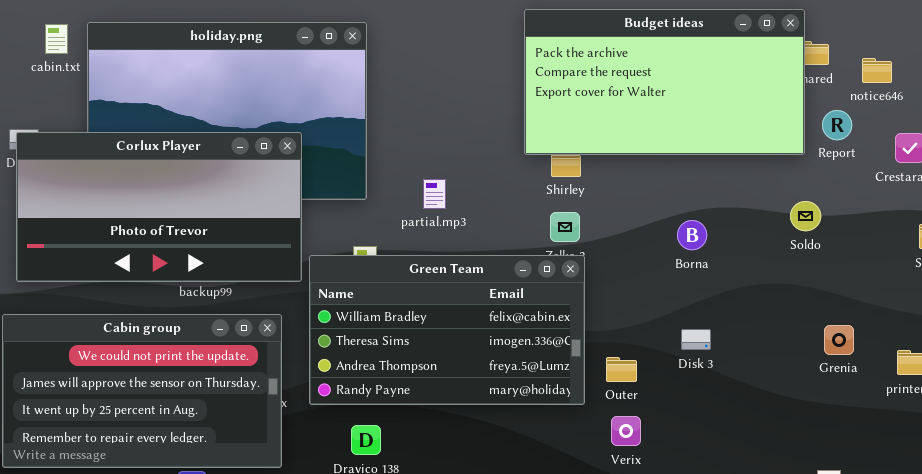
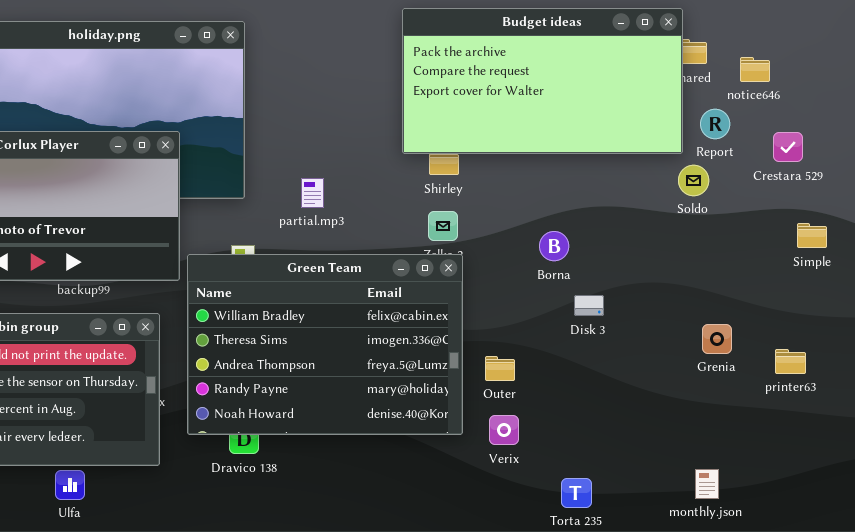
Soldo: [790,201,821,231] -> [678,165,709,196], moved
Borna: [677,220,707,250] -> [539,231,569,261], moved
Green Team: [309,255,585,405] -> [187,254,463,435], resized
Disk 3: [681,329,711,350] -> [574,295,604,316], moved

